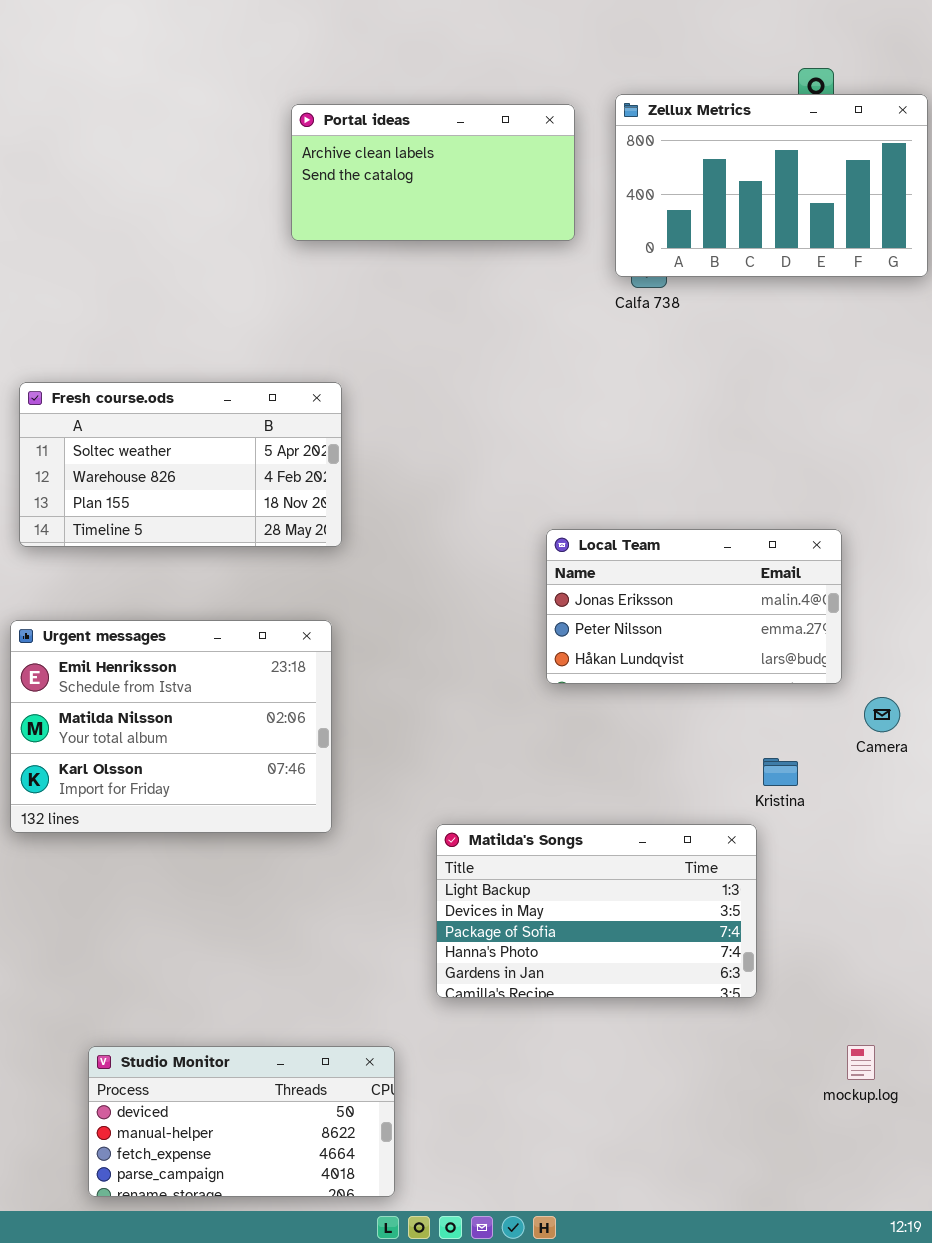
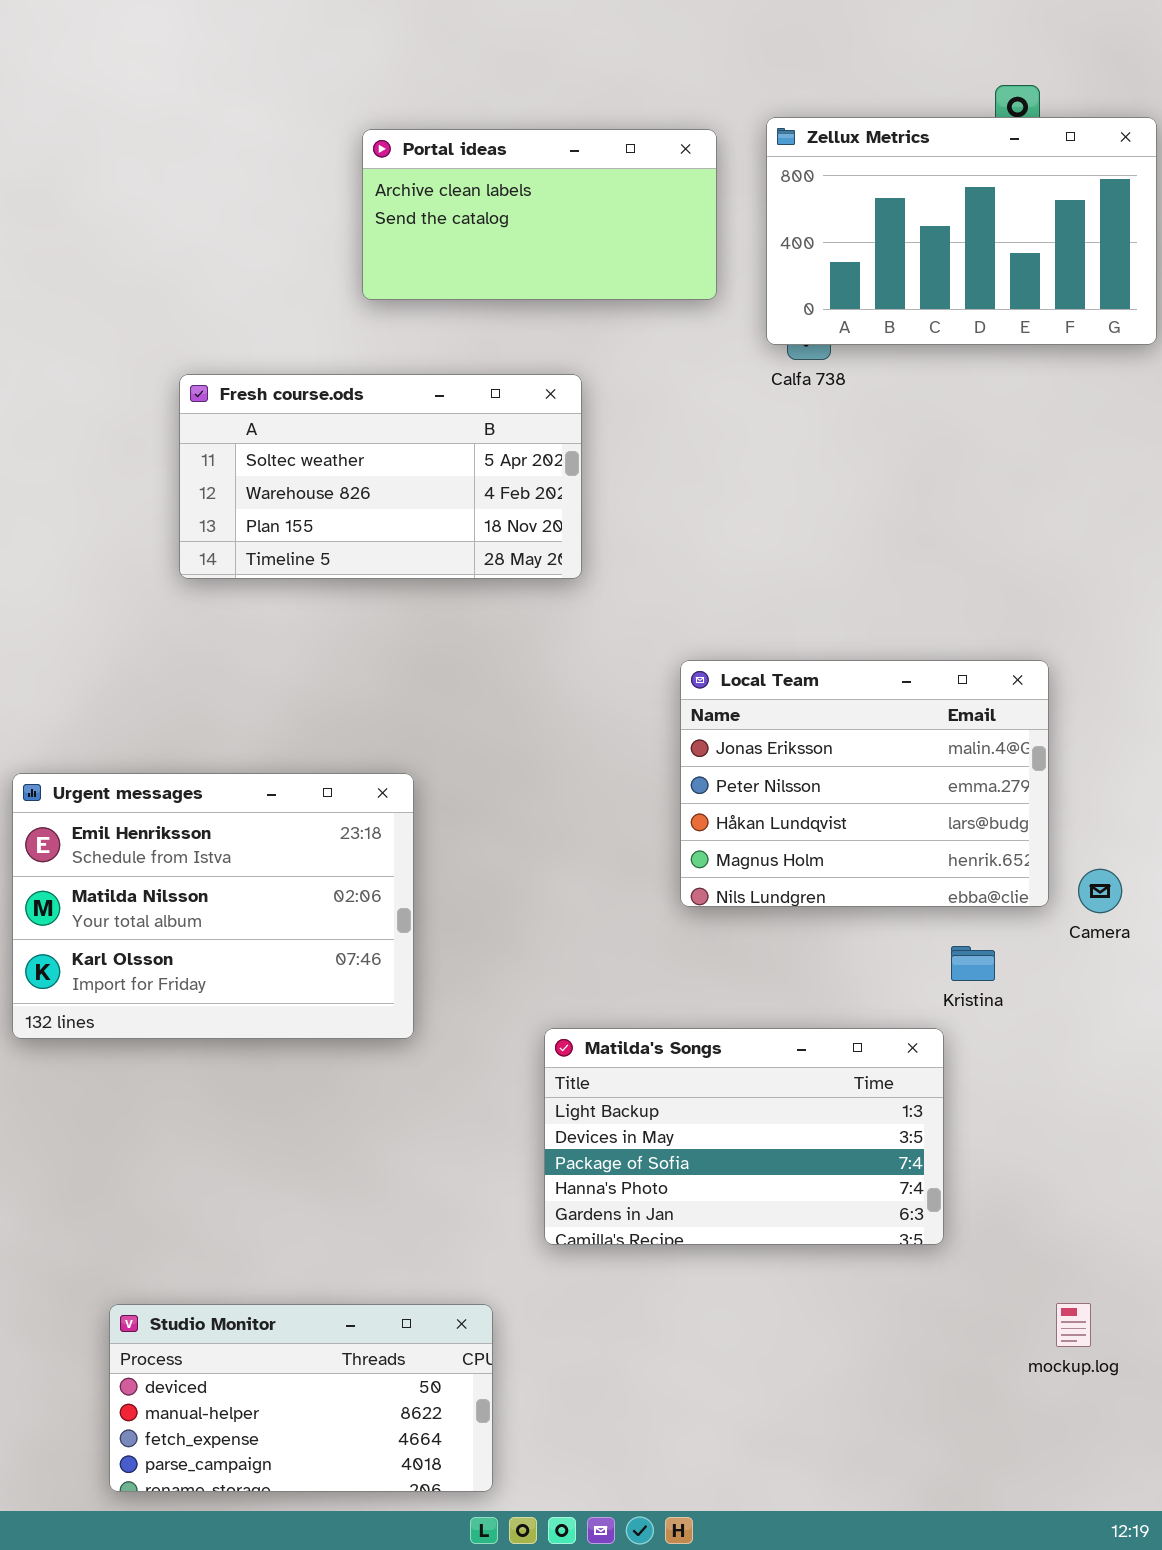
Fresh course.ods: [19,382,342,547] -> [179,374,582,579], moved
Local Team: [546,529,842,684] -> [680,660,1049,907], resized

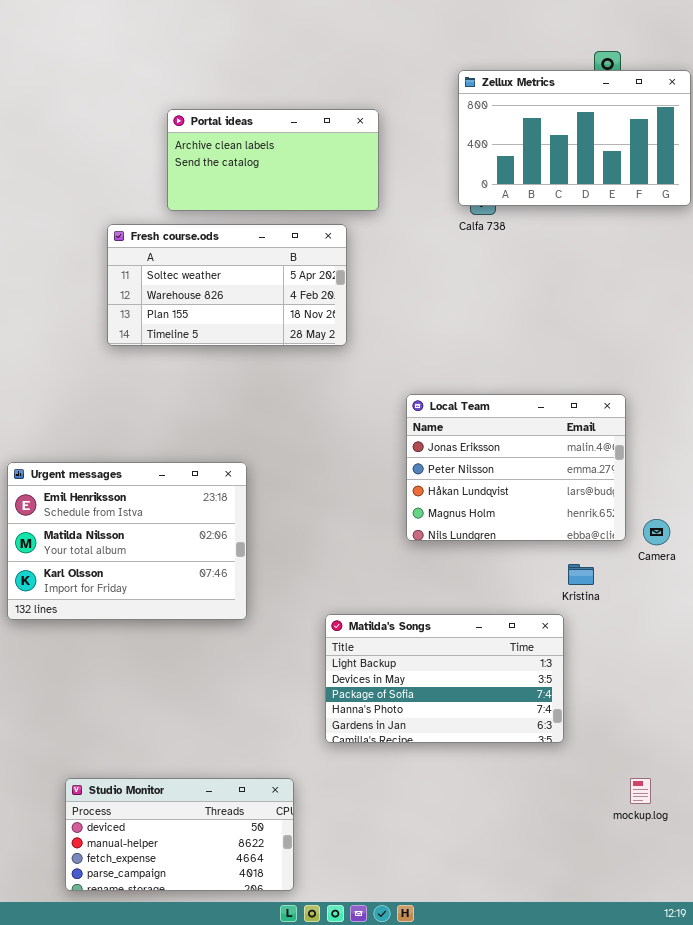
Portal ideas: [362,129,717,300] -> [167,109,379,211], moved

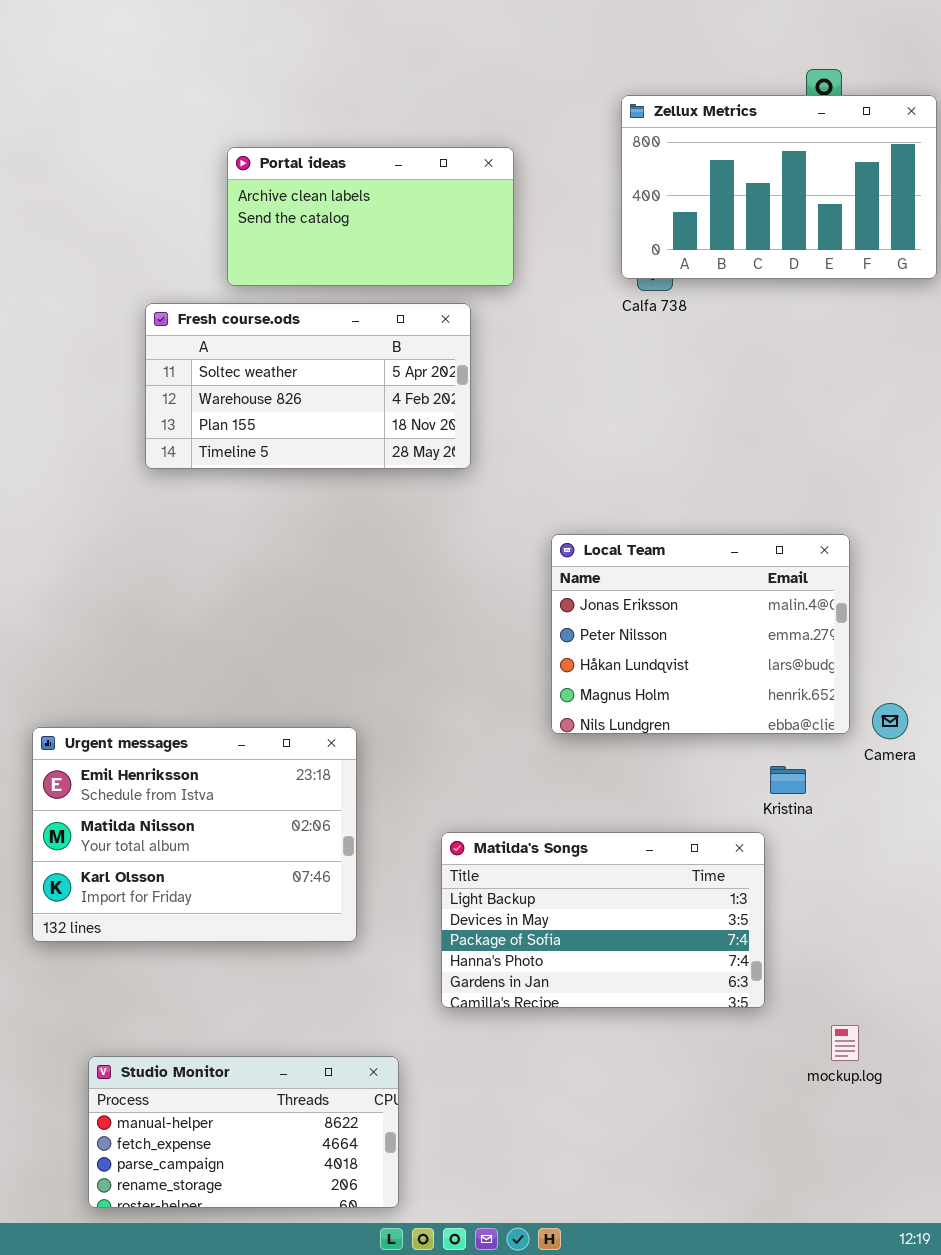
Urgent messages: [7,462,247,620] -> [32,727,357,942], moved
mockup.log: [630,778,651,804] -> [831,1025,859,1061], moved
Studio Monitor: [65,778,294,891] -> [88,1056,399,1208], scrolled down 1 row

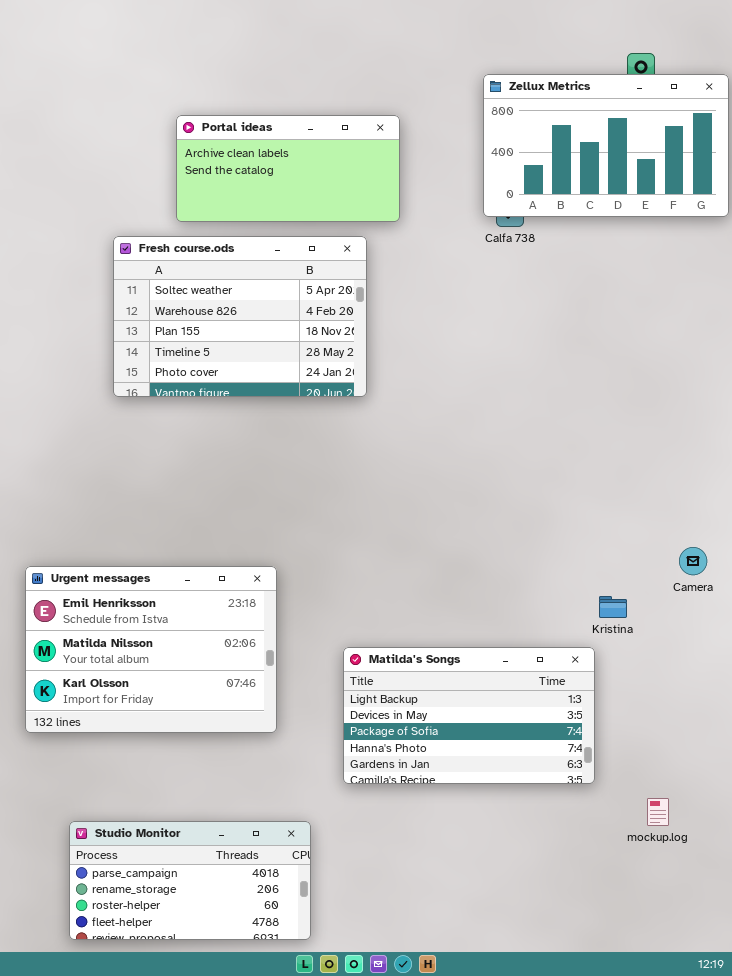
Fresh course.ods: [145,303,471,469] -> [113,236,367,397], resized
Local Team: [551,534,850,734] -> none, closed
Studio Monitor: [88,1056,399,1208] -> [69,821,311,940], scrolled down 2 rows

